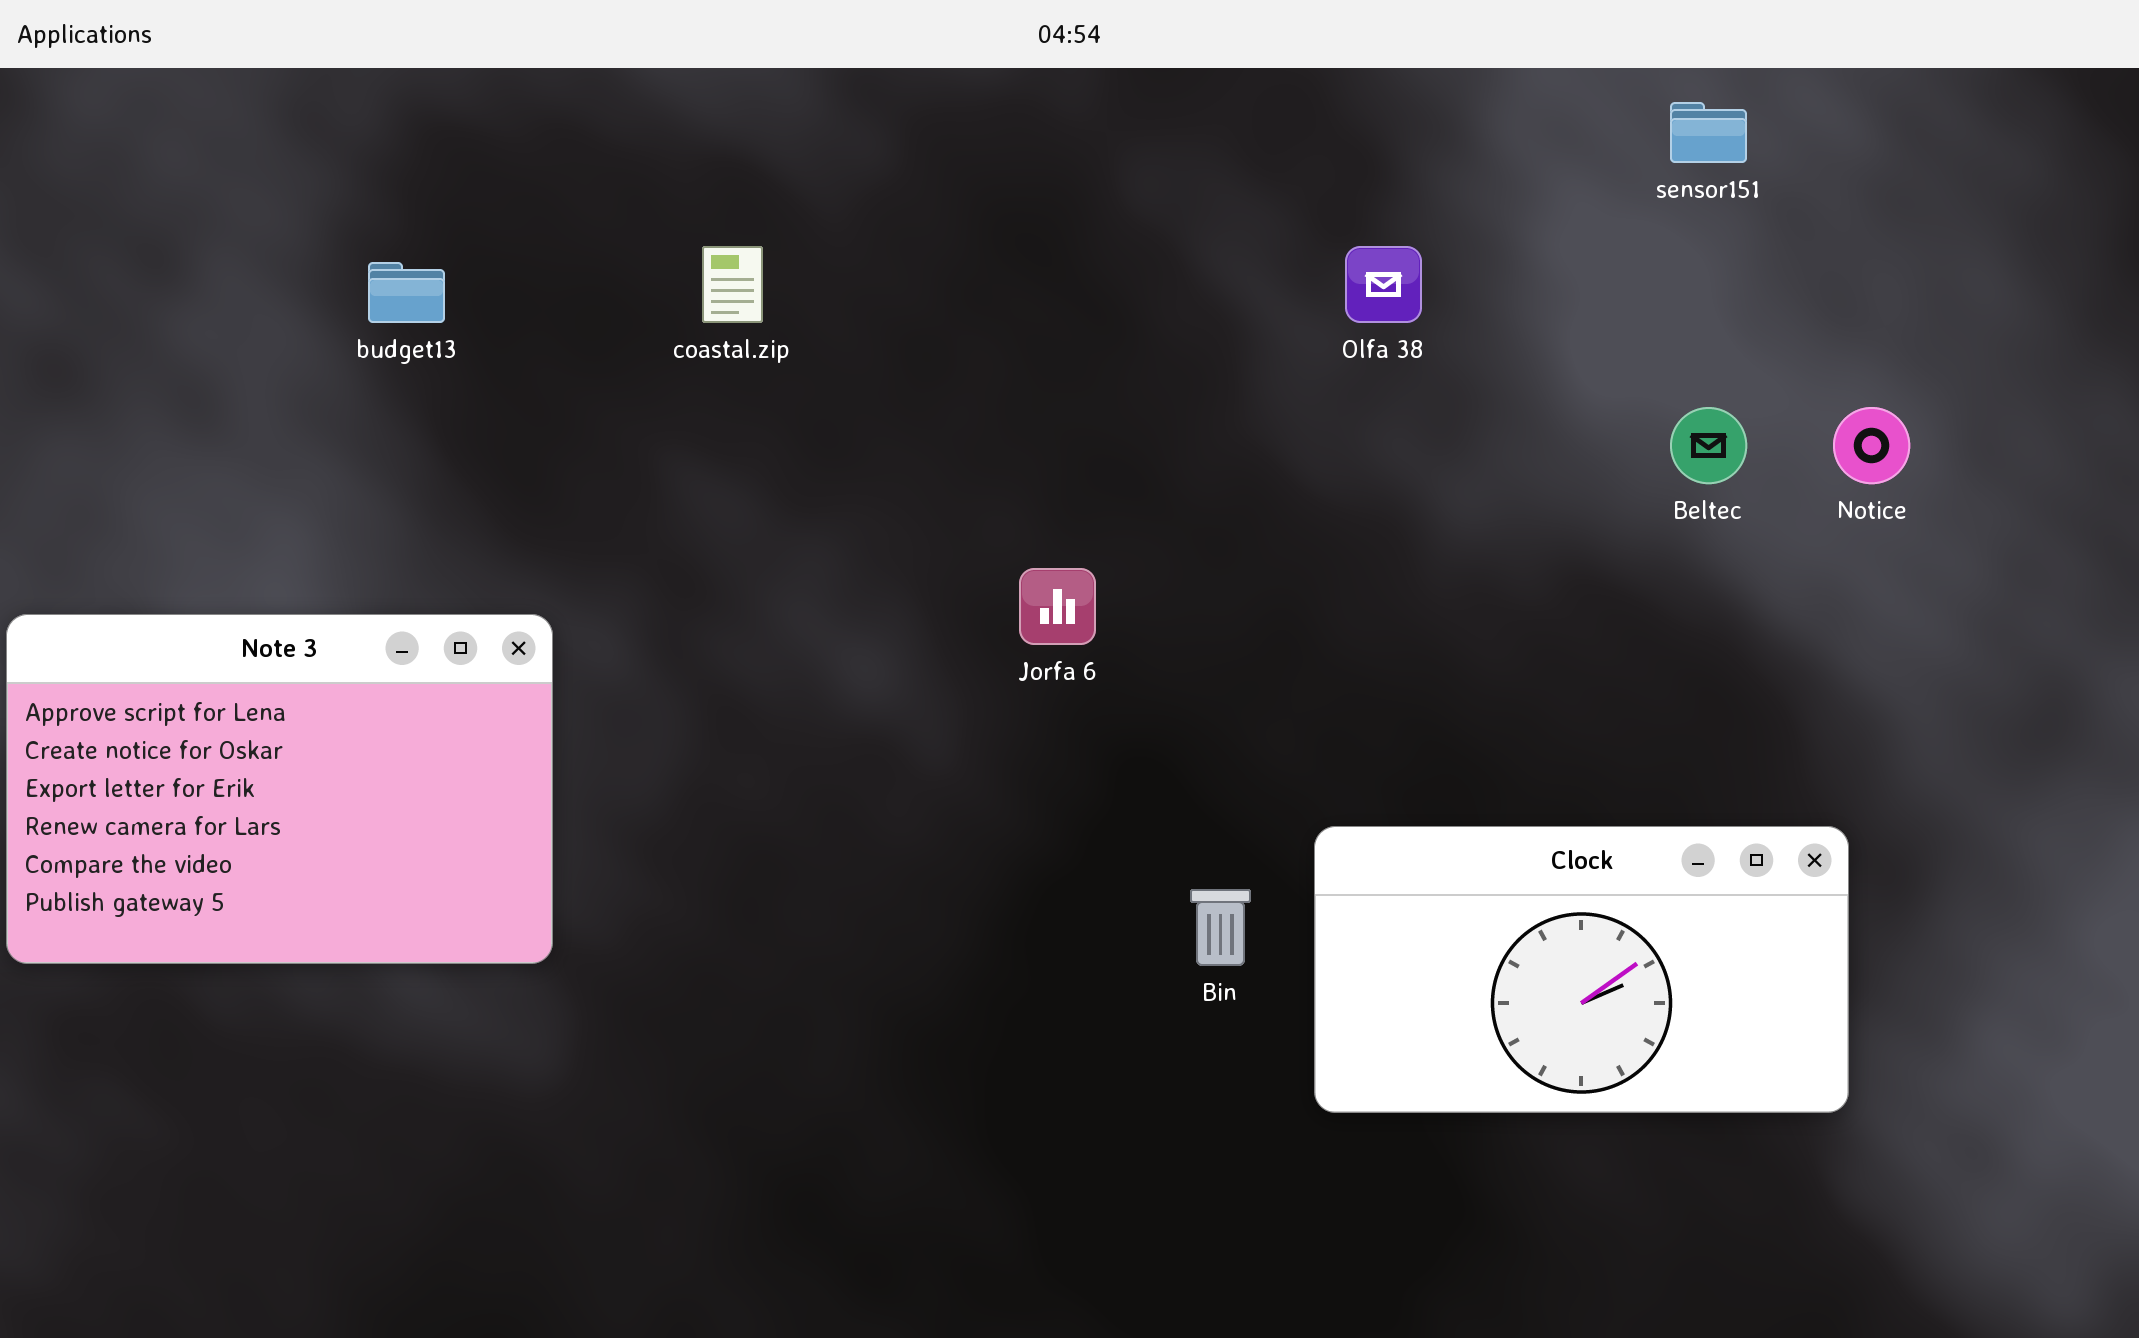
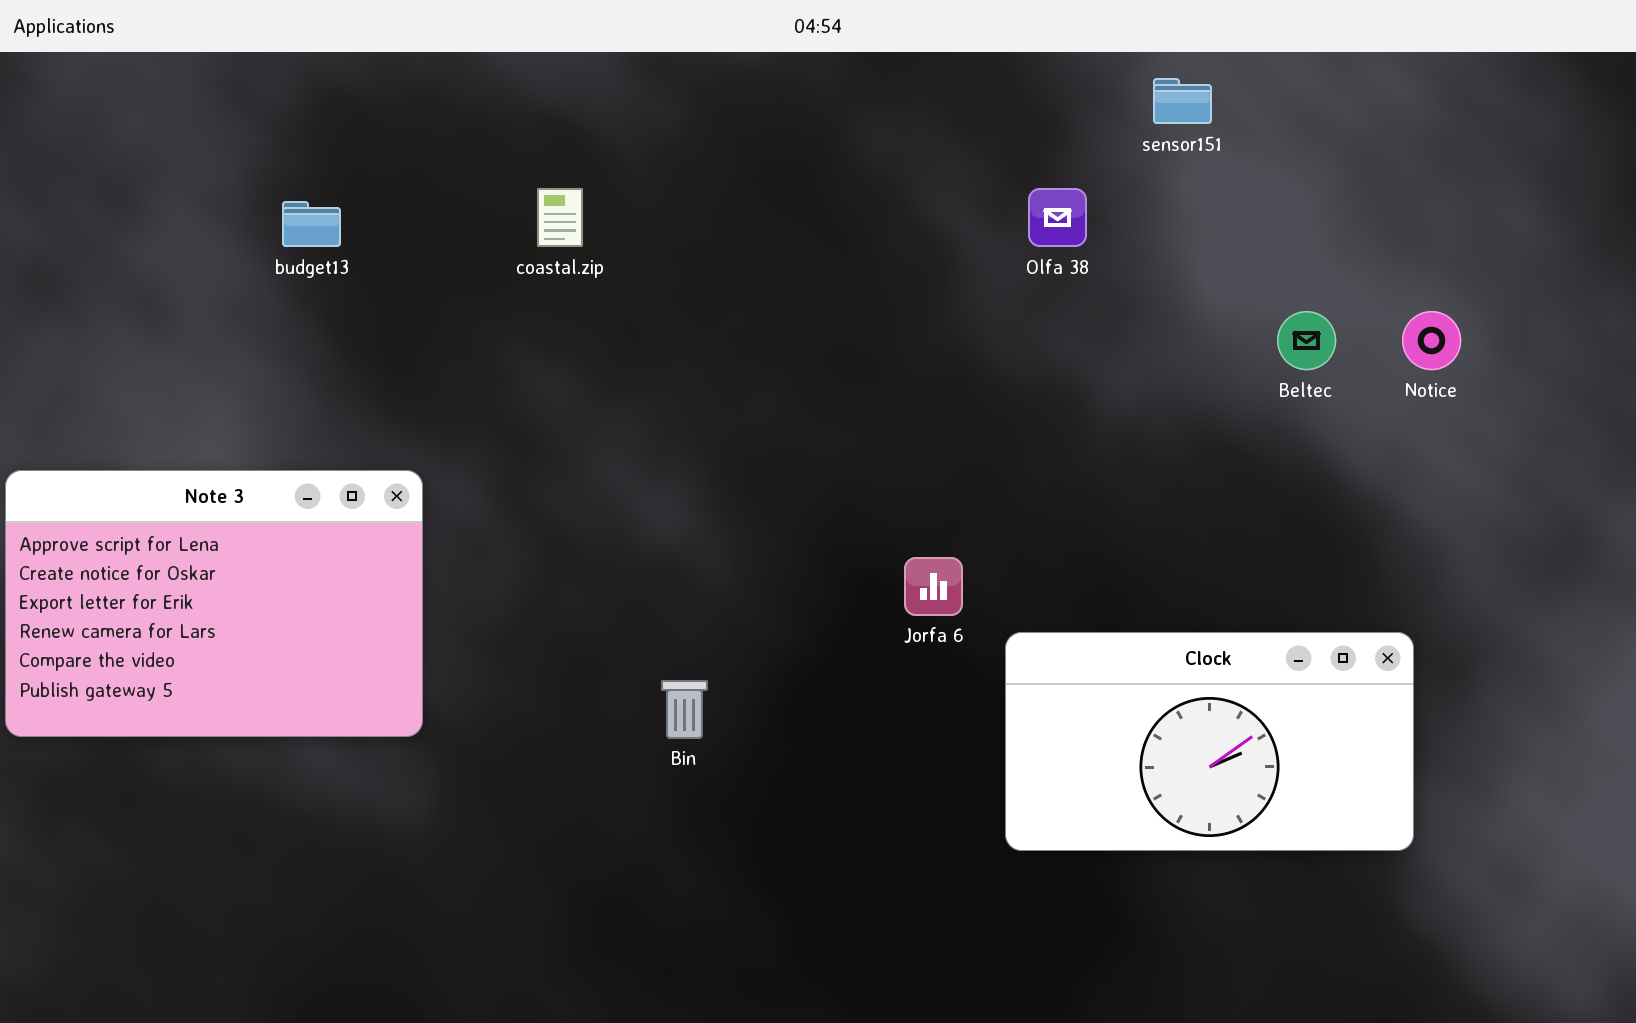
sensor151: [1670,102,1747,163] -> [1153,78,1212,124], moved
Jorfa 6: [1019,568,1096,645] -> [904,557,963,616], moved
Bin: [1190,889,1251,966] -> [661,680,708,739], moved

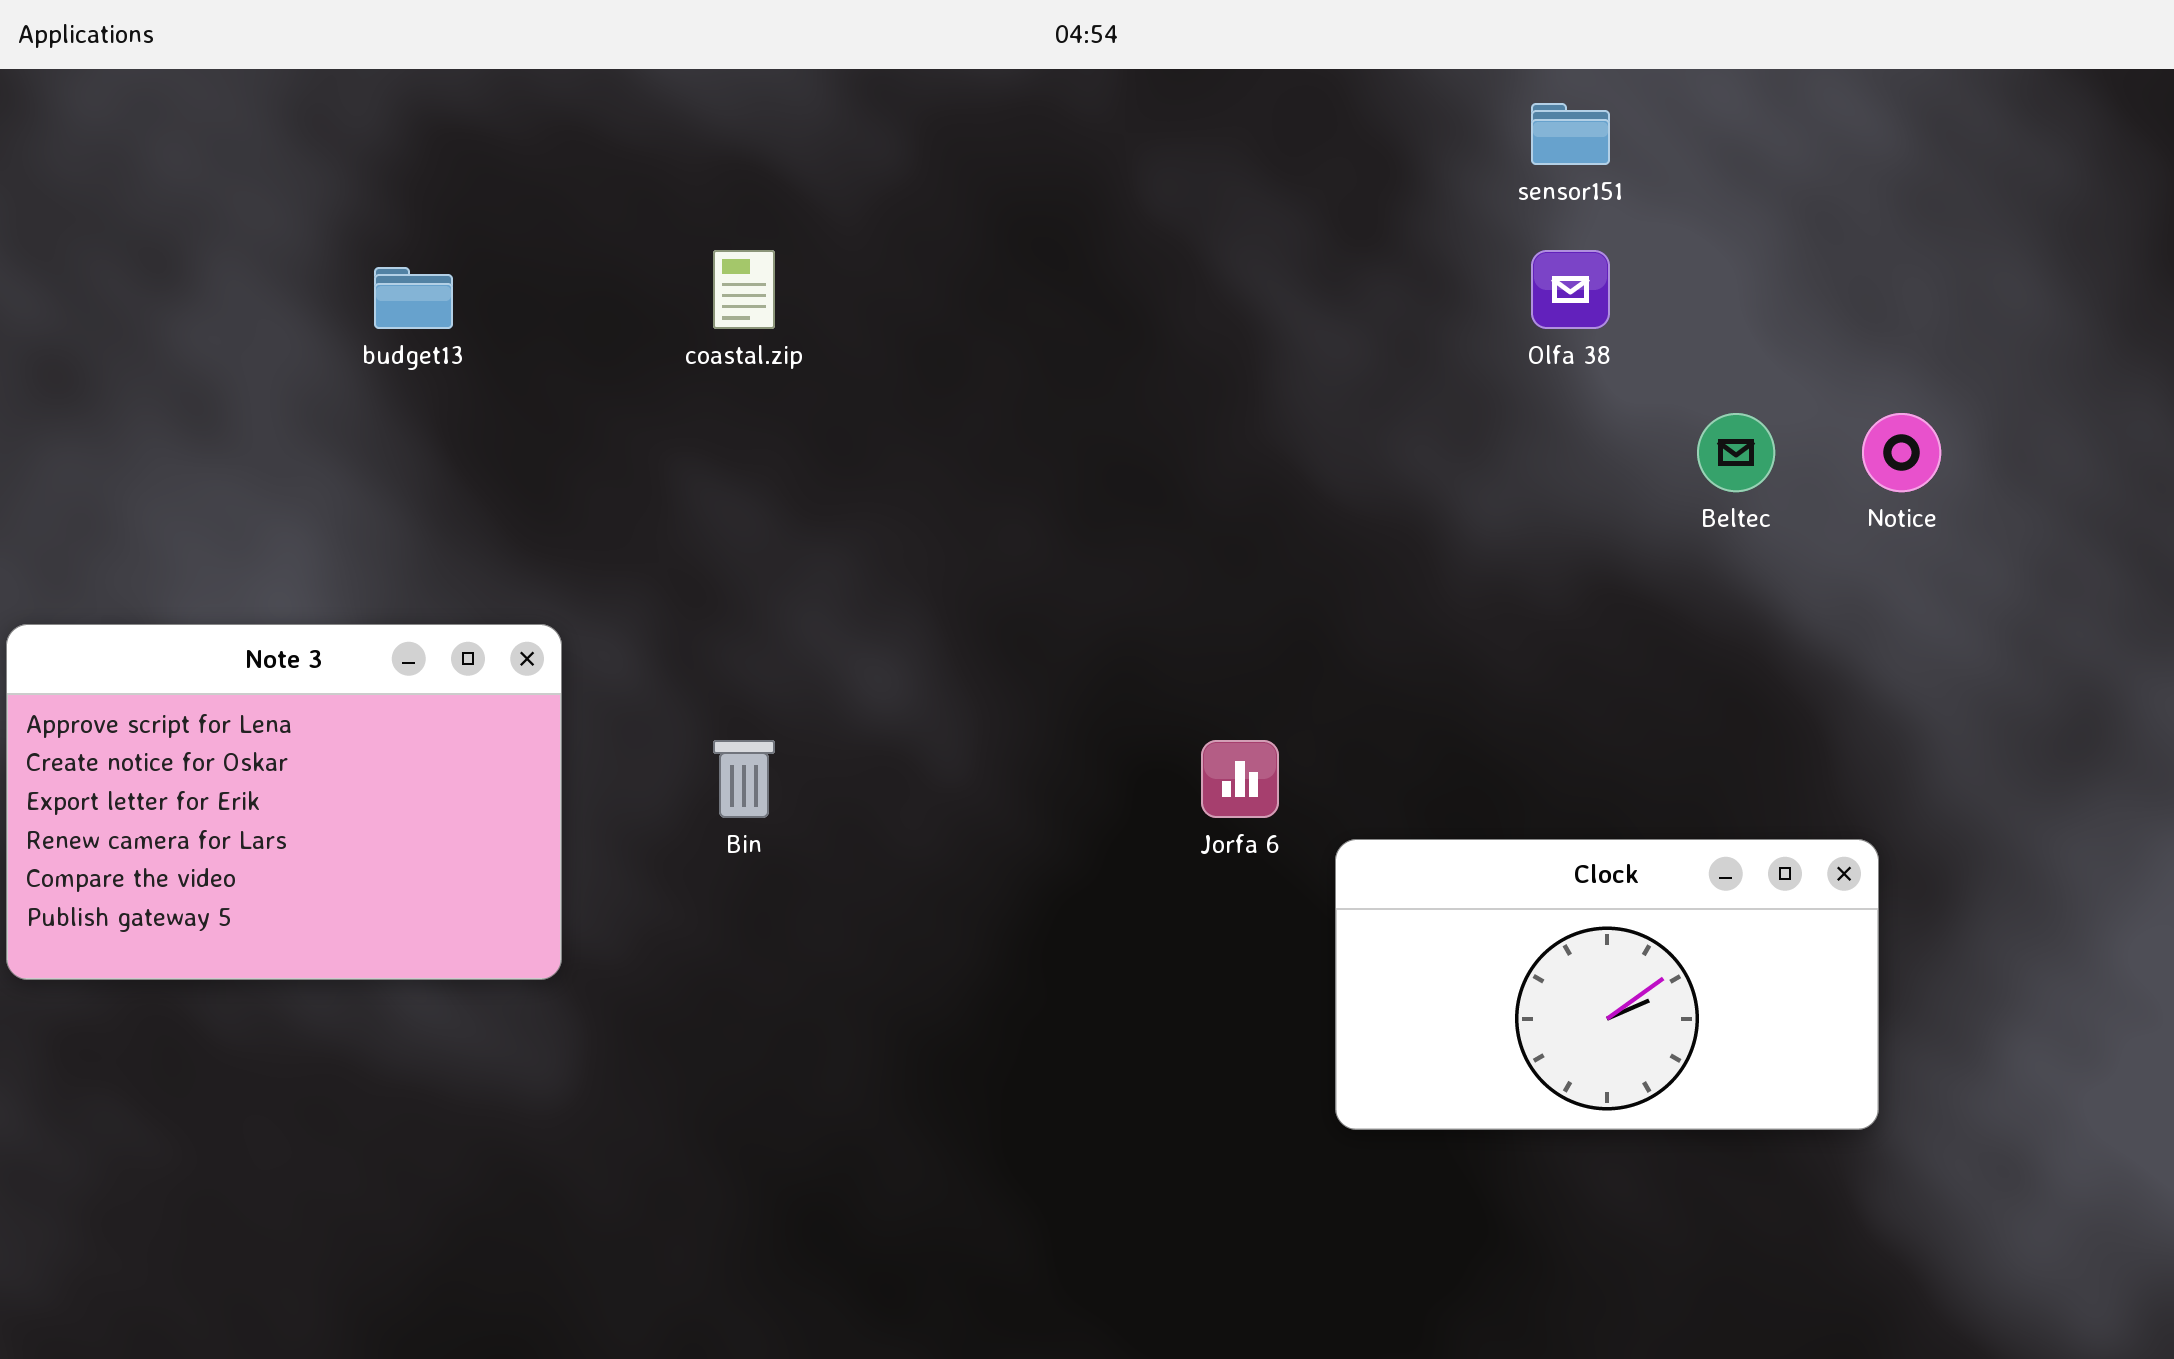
Olfa 38: [1028,188,1087,247] -> [1531,250,1610,329], moved
Bin: [661,680,708,739] -> [713,740,775,818], moved

